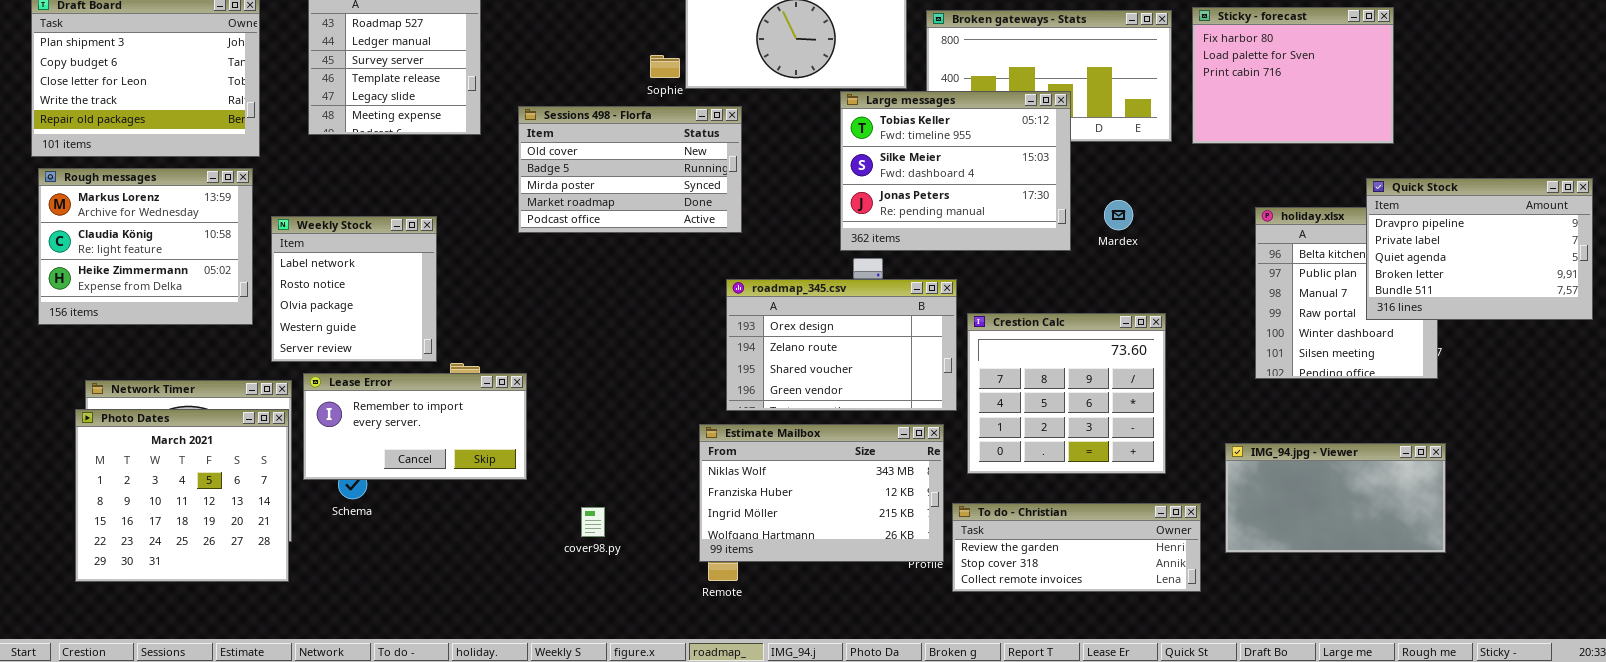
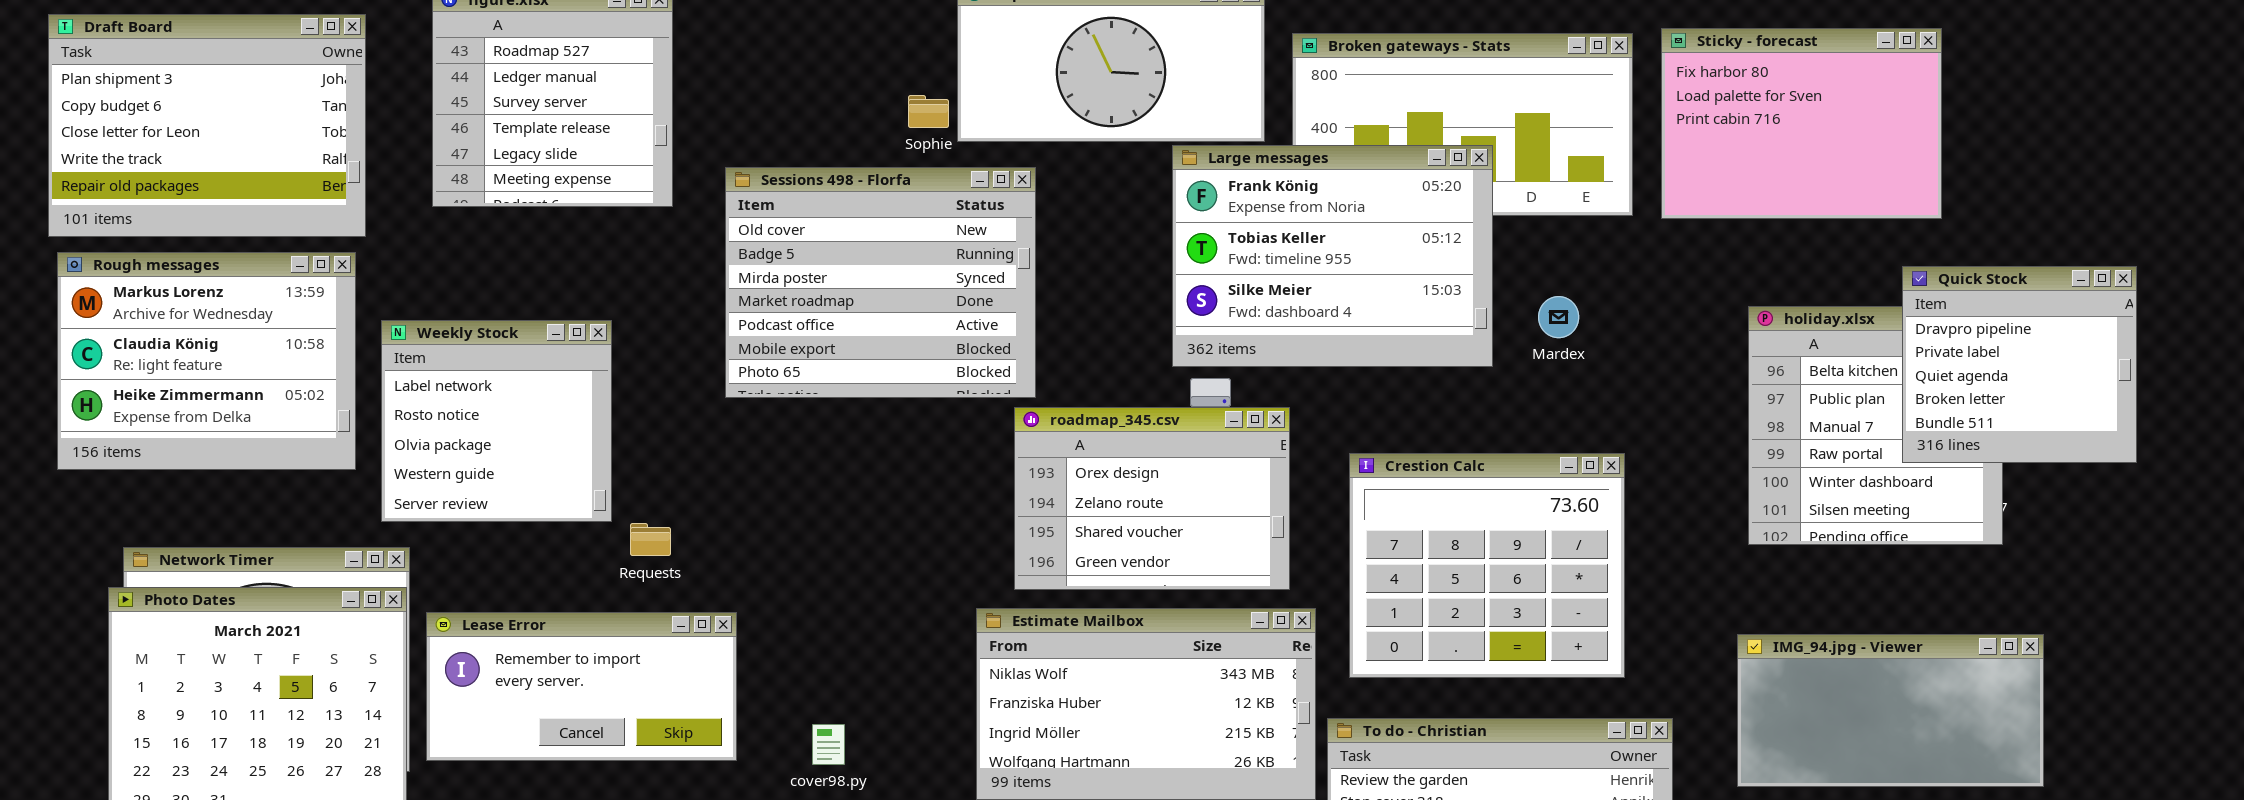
Large messages: [840,91,1071,251] -> [1172,145,1493,367], scrolled up 1 row
Sessions 498 - Florfa: [518,106,742,233] -> [725,167,1036,398], resized
Quick Stock: [1366,178,1593,320] -> [1902,266,2137,463], resized
roadmap_345.csv: [726,279,957,411] -> [1014,407,1290,590], resized
Lease Error: [303,373,527,480] -> [426,612,737,761], moved
IMG_94.jpg - Viewer: [1225,443,1446,553] -> [1737,634,2044,787], moved

